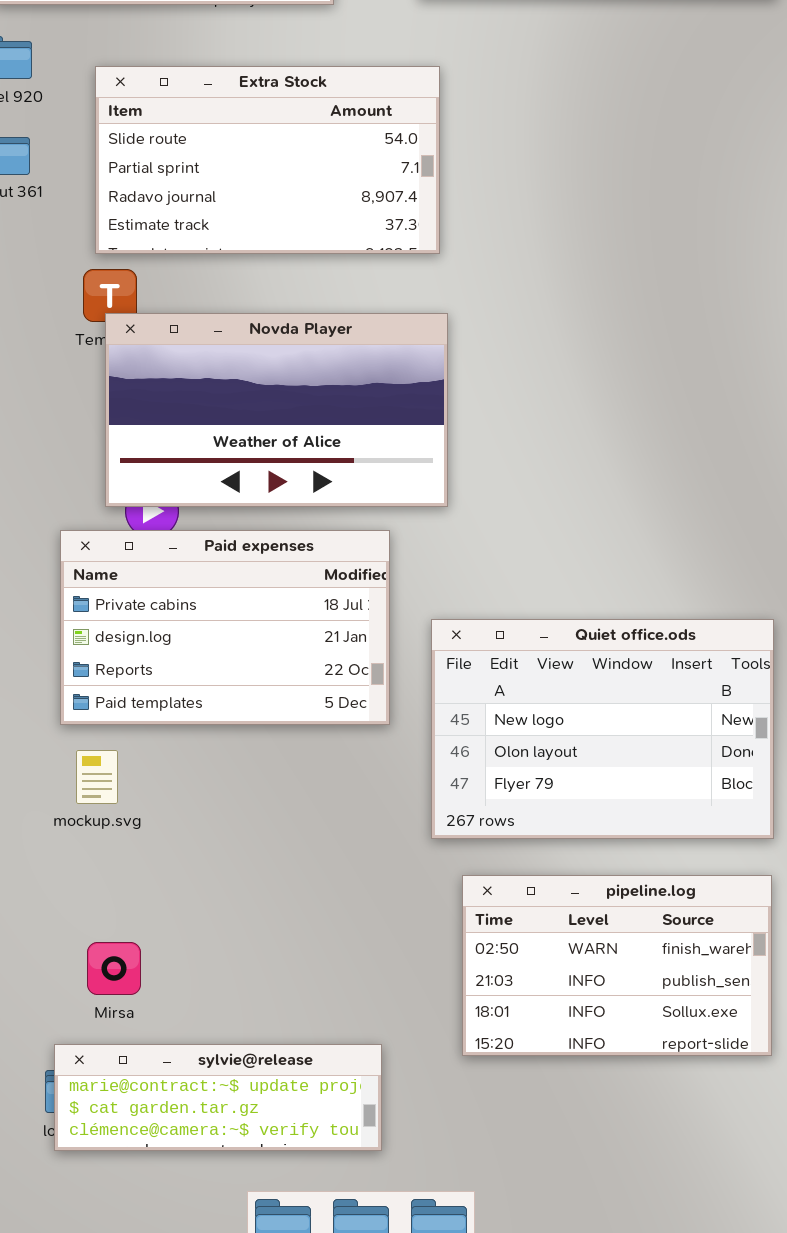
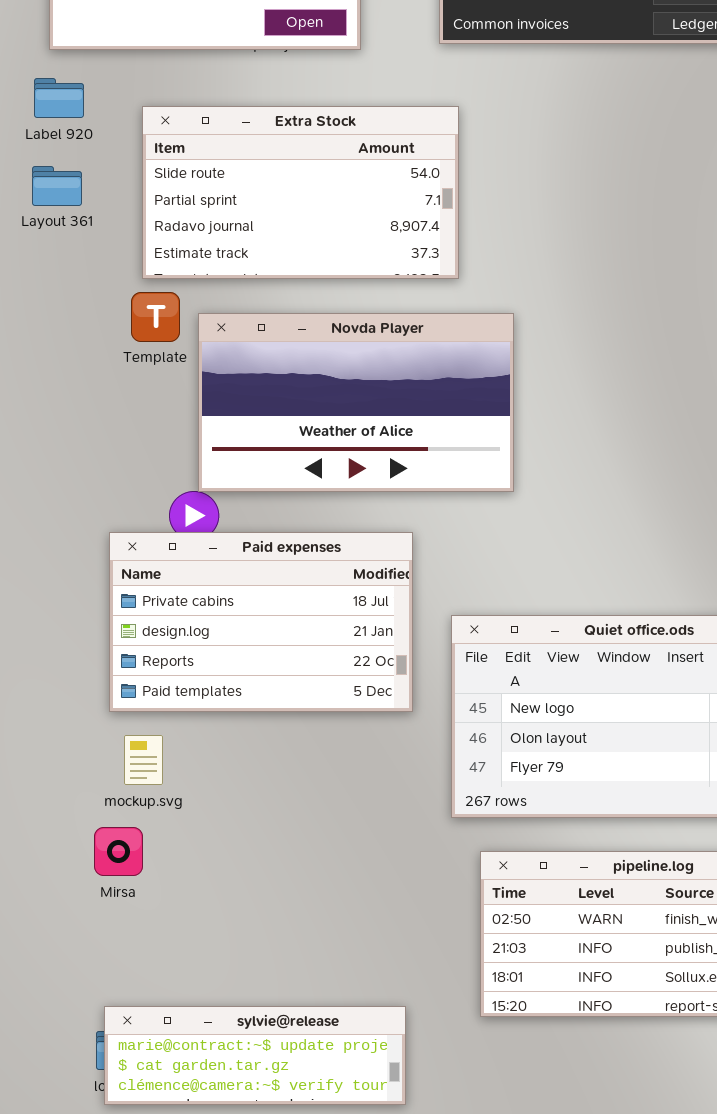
Novda Player: [105,313,448,507] -> [198,313,514,492], moved
Mirsa: [87,942,141,995] -> [94,827,143,876], moved

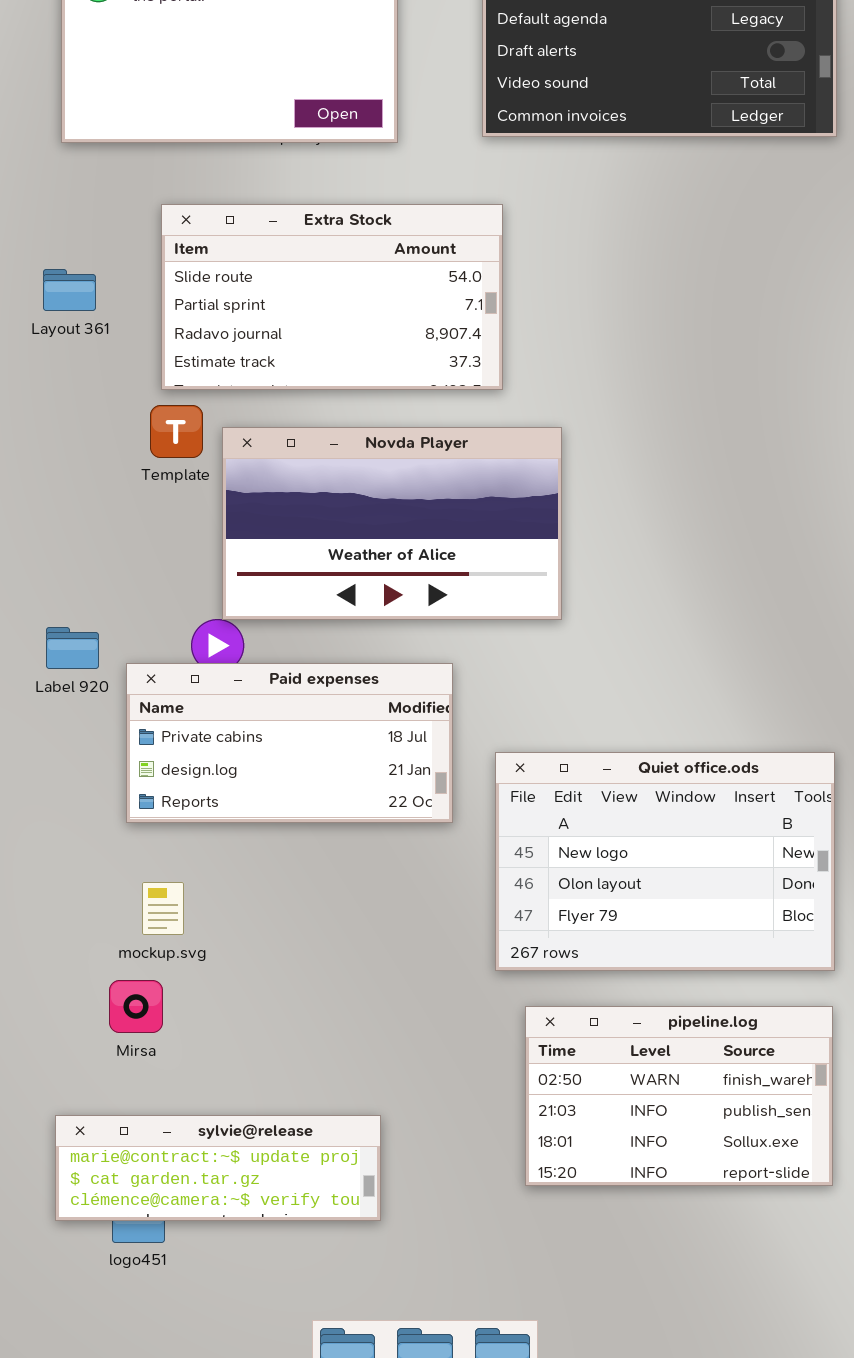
Label 920: [34,78,84,118] -> [46,627,99,669], moved
Paid expenses: [109,532,413,712] -> [126,663,453,823], resized
sylvie@release: [104,1006,406,1105] -> [55,1115,381,1221], moved

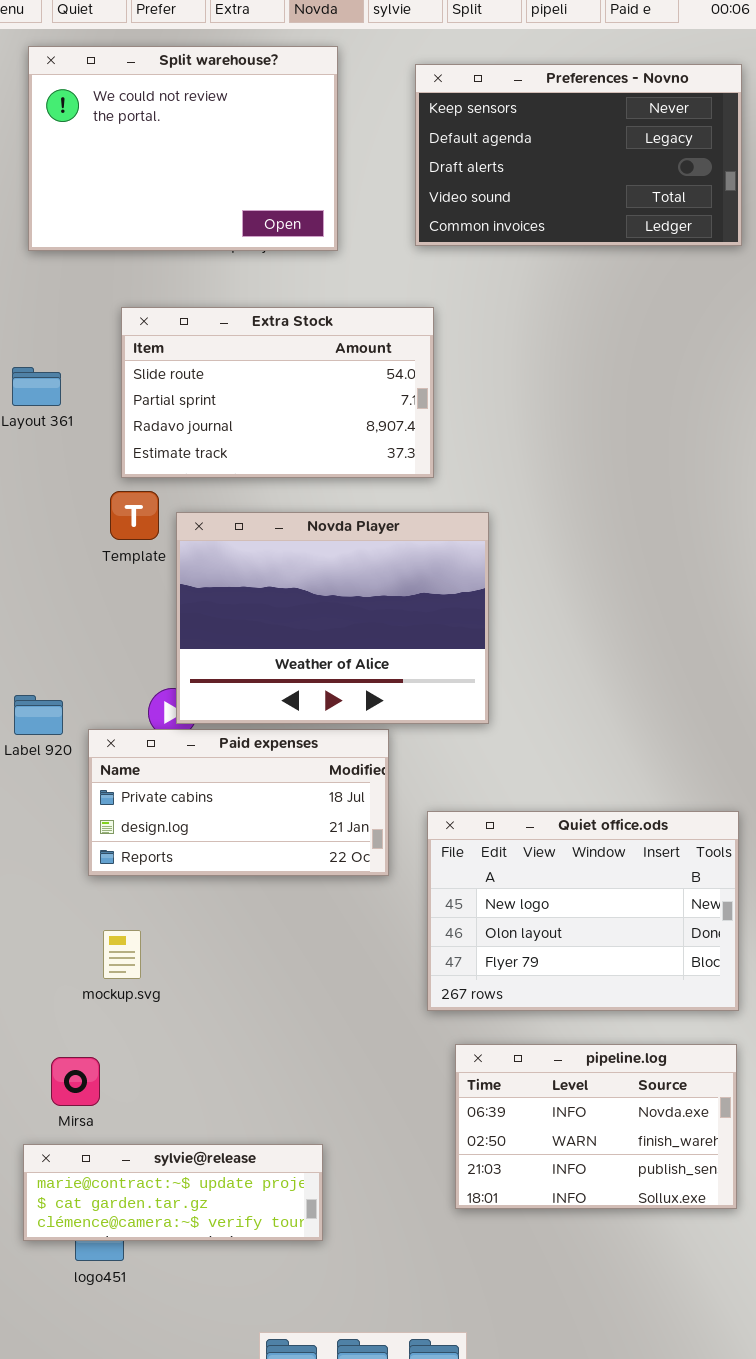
Novda Player: [222,427,562,620] -> [176,512,489,724], resized
Mirsa: [109,980,163,1033] -> [51,1057,100,1106], moved
pipeline.log: [525,1006,833,1186] -> [455,1044,737,1209], scrolled up 1 row

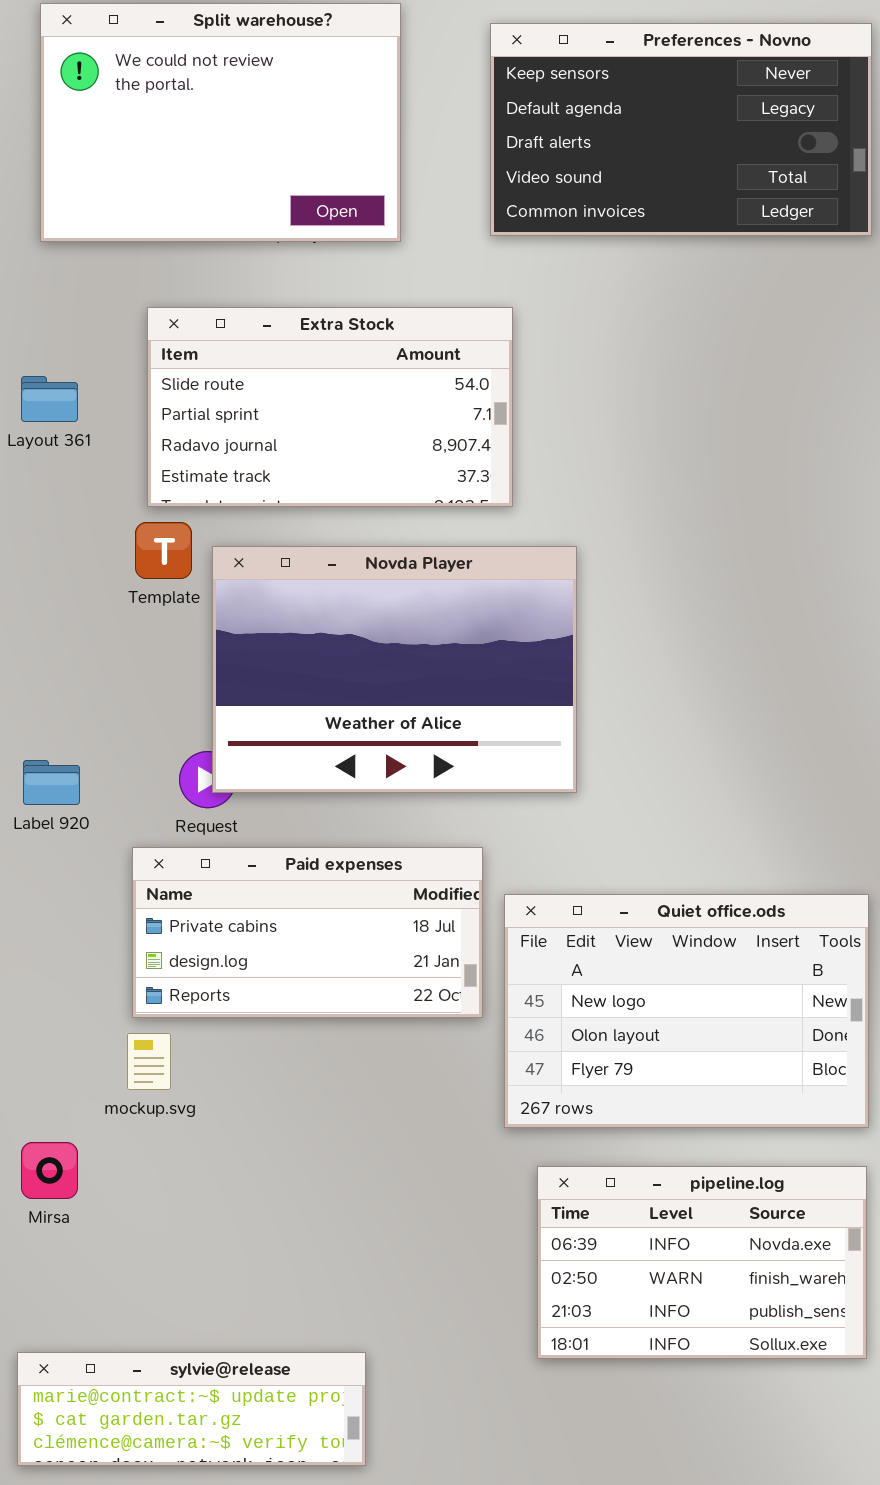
Paid expenses: [88,729,389,876] -> [132,847,483,1018], moved
Mirsa: [51,1057,100,1106] -> [21,1142,78,1199], moved
sylvie@release: [23,1144,323,1241] -> [17,1352,366,1466], moved

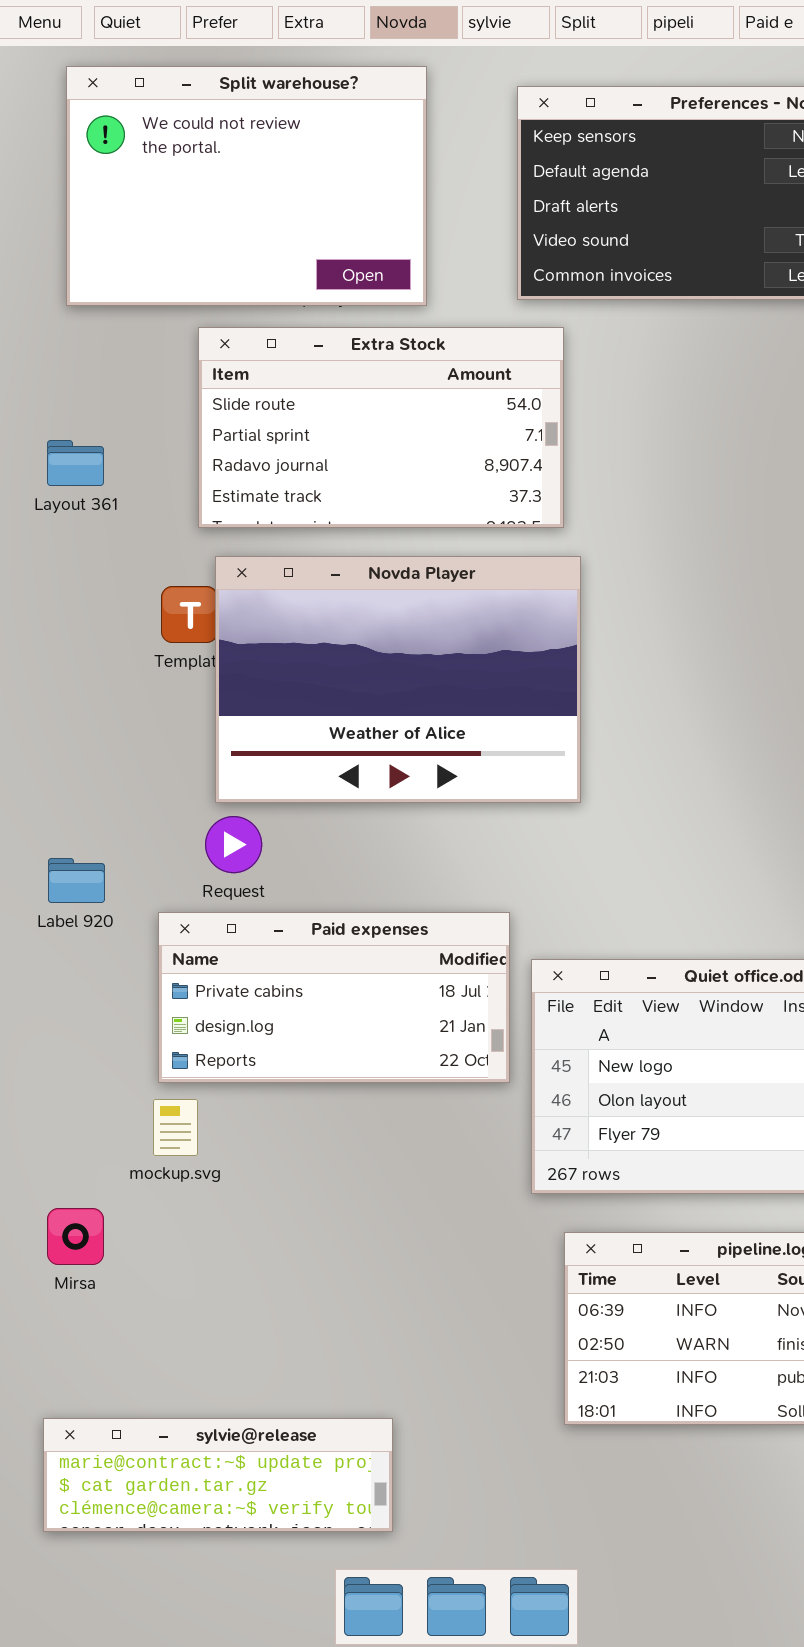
Extra Stock: [147,307,513,507] -> [198,327,564,528], moved
Novda Player: [212,546,577,793] -> [215,556,581,803], moved
Label 920: [23,760,80,805] -> [48,858,105,903], moved

